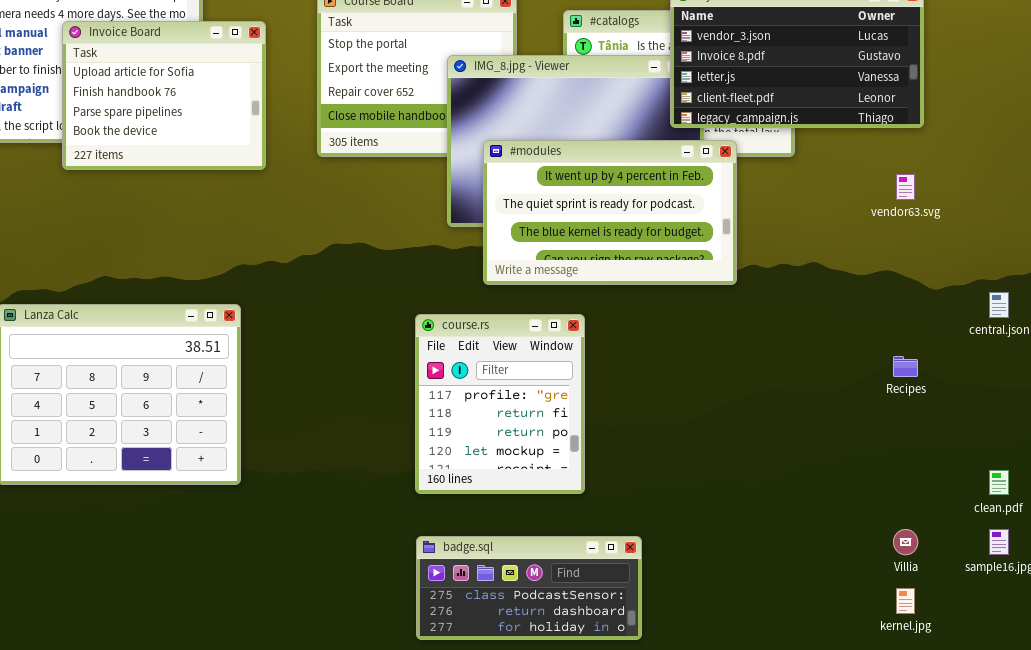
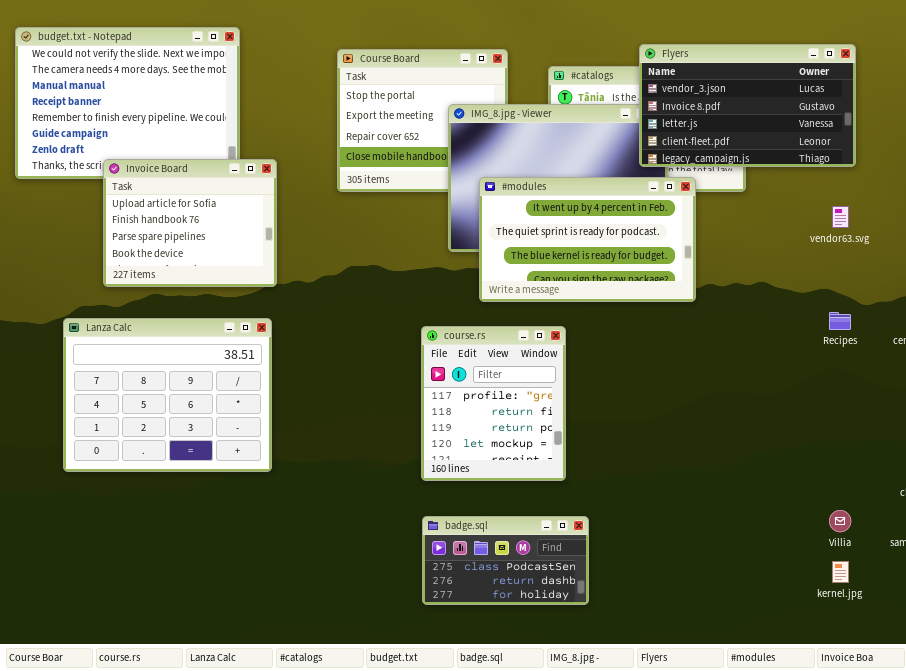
Invoice Board: [62,21,266,170] -> [103,159,277,287], moved
Recipes: [893,356,918,377] -> [829,312,851,330], moved
badge.sql: [416,536,642,640] -> [422,516,589,605], resized

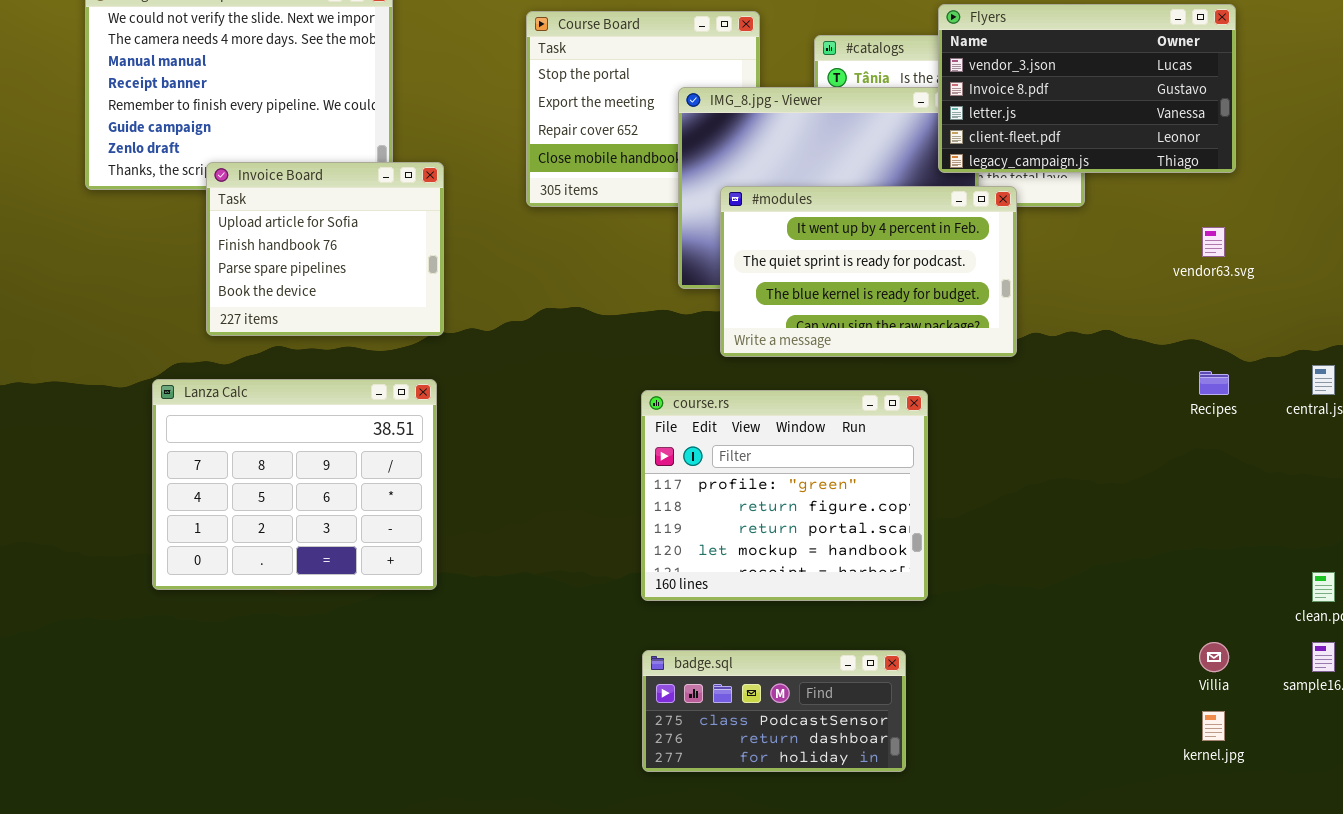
course.rs: [421,326,566,481] -> [641,390,928,601], resized
badge.sql: [422,516,589,605] -> [642,650,906,772], resized

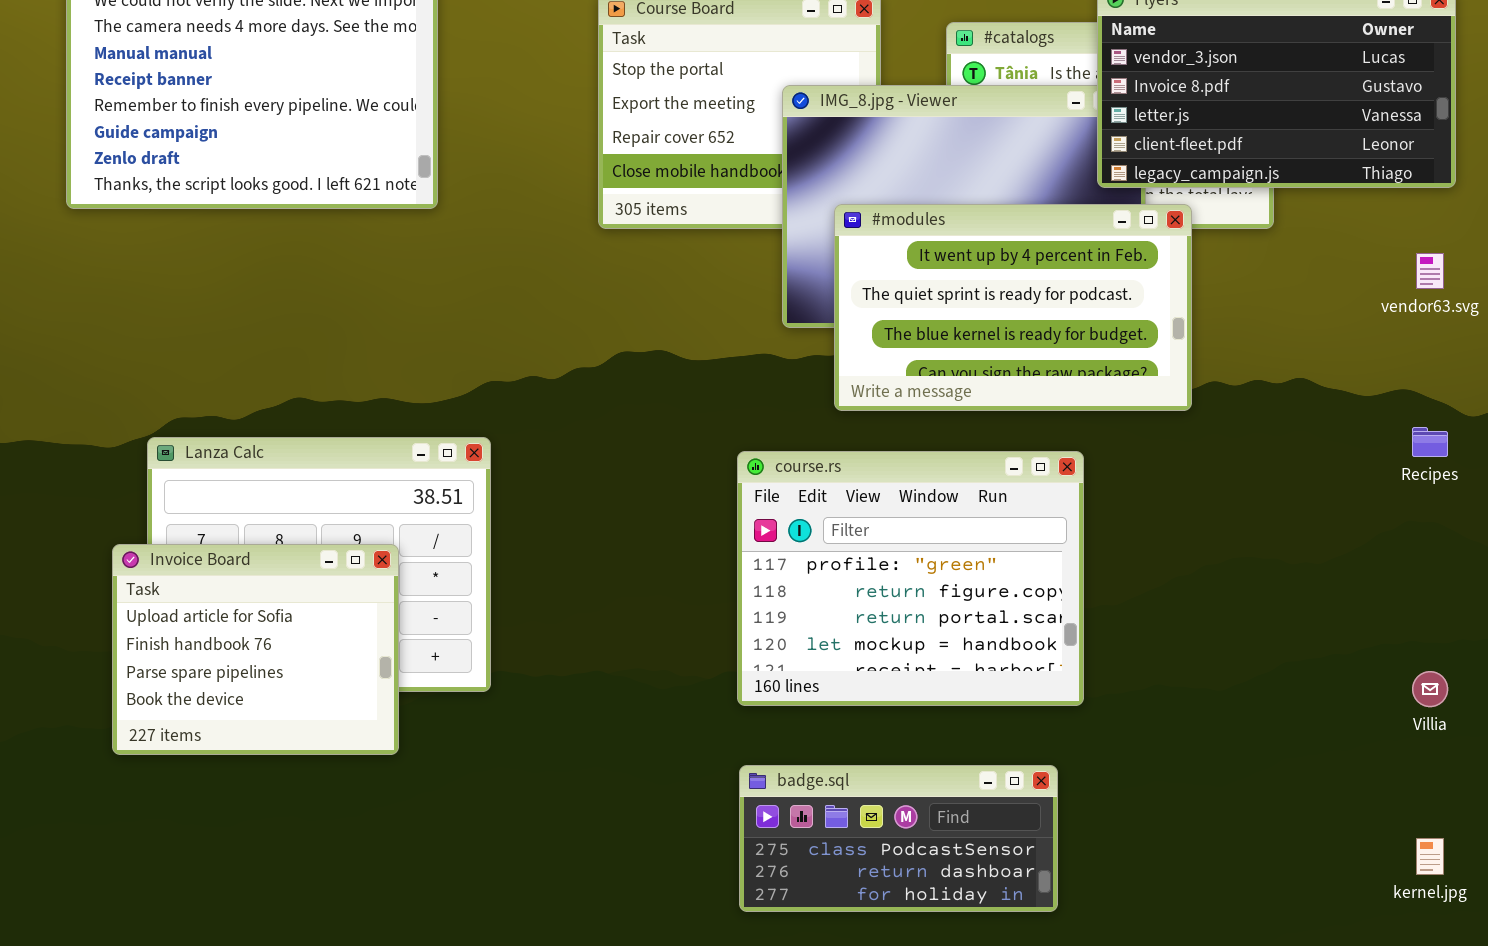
Invoice Board: [206,162,444,336] -> [112,544,399,755], moved
Villia: [1199,642,1229,672] -> [1412,671,1448,707], moved

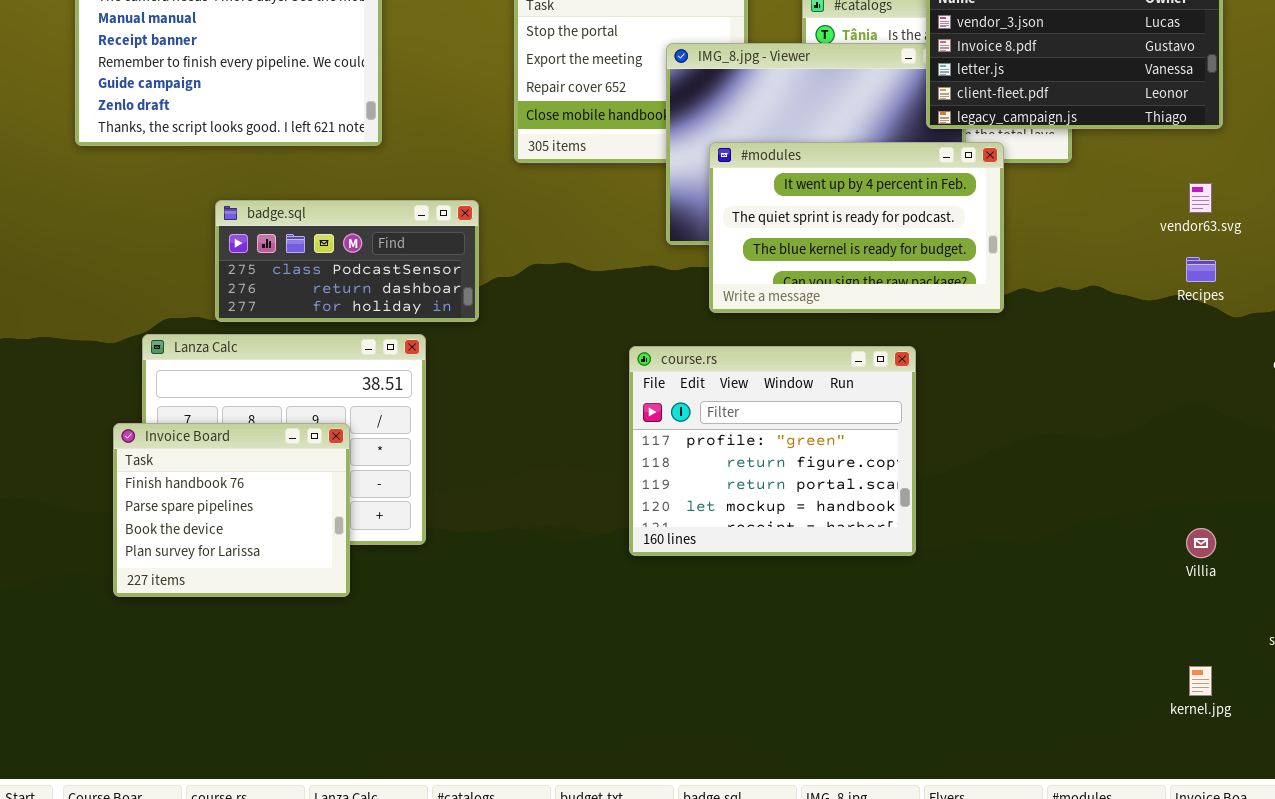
Recipes: [1412,427,1448,457] -> [1186,257,1216,282], moved
Invoice Board: [112,544,399,755] -> [113,423,350,597], scrolled down 1 row
badge.sql: [739,765,1058,912] -> [215,200,479,322], moved

